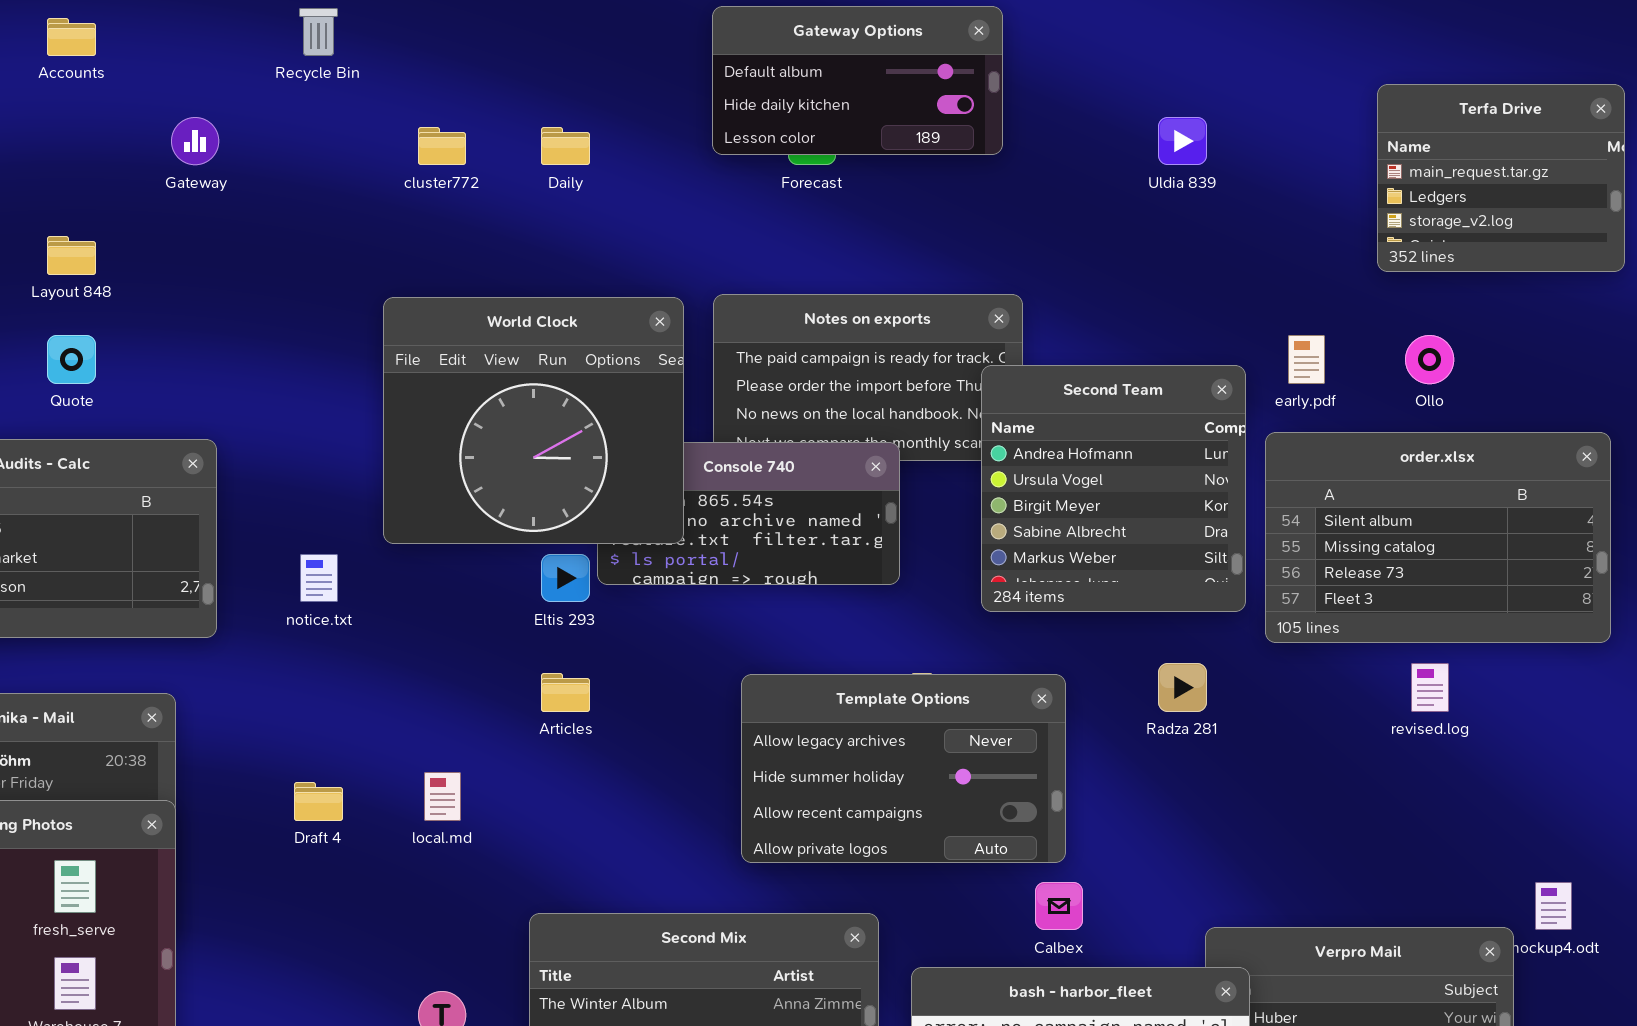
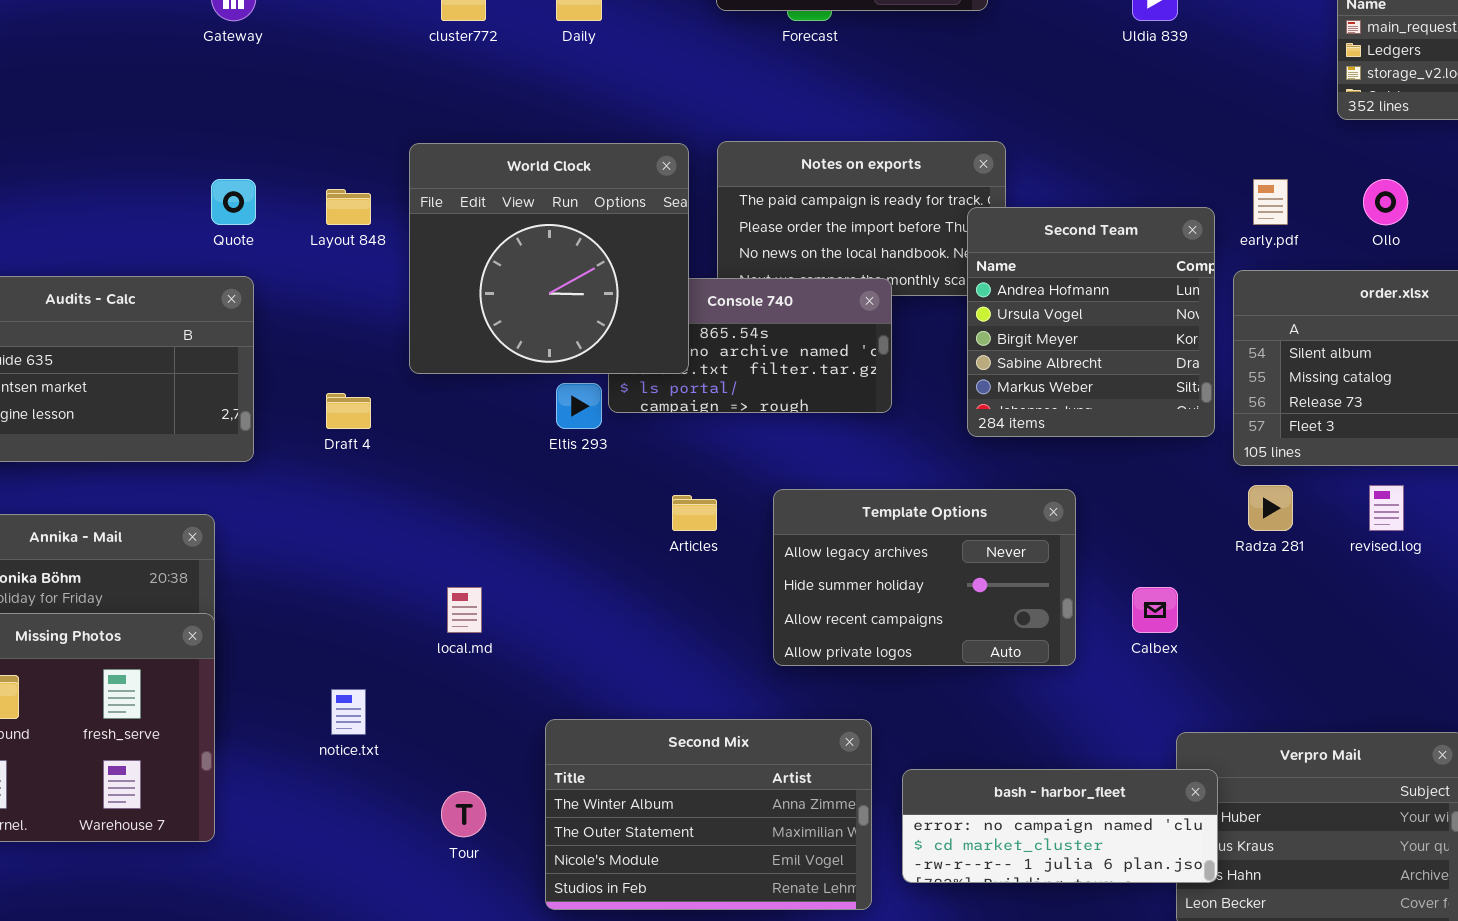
Layout 848: [47,236,96,275] -> [326,189,371,225], moved
Quote: [47,335,96,384] -> [211,179,256,225], moved
notice.txt: [300,554,338,602] -> [331,689,366,735], moved
Radza 281: [1158,663,1207,712] -> [1248,485,1293,531], moved
Articles: [541,673,590,712] -> [672,495,717,531], moved
Template Options: [741,674,1066,863] -> [773,489,1076,666], moved
Draft 4: [294,782,343,821] -> [326,393,371,429], moved
Calbex: [1035,882,1083,930] -> [1132,587,1178,633], moved

